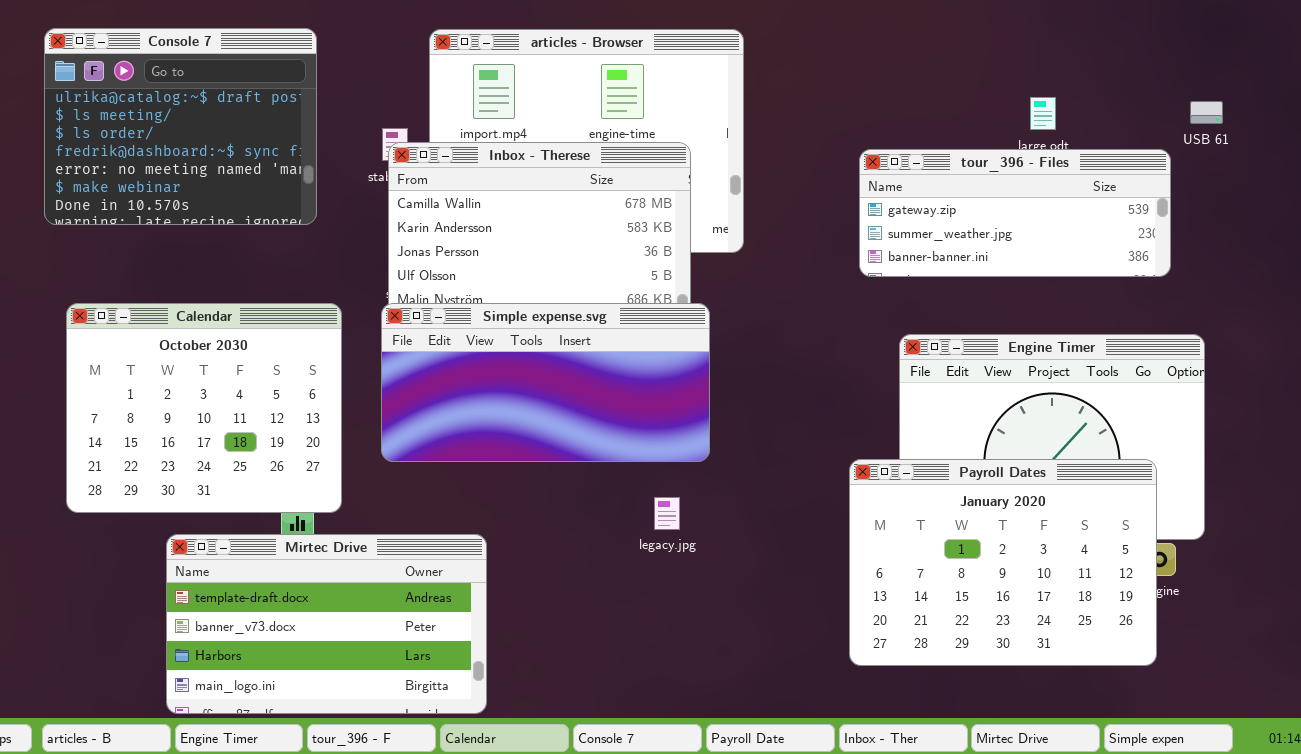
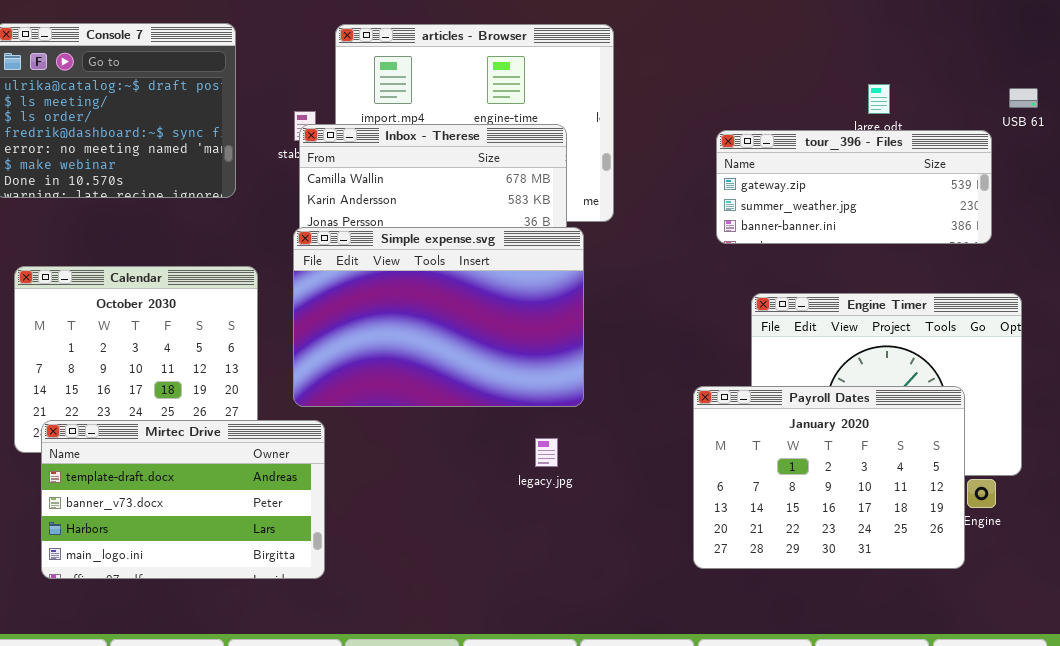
Simple expense.svg: [381,303,710,462] -> [293,227,584,407], resized
Payroll Dates: [849,459,1157,666] -> [693,386,965,569], moved
Mirtec Drive: [166,534,487,714] -> [41,420,325,579], moved

